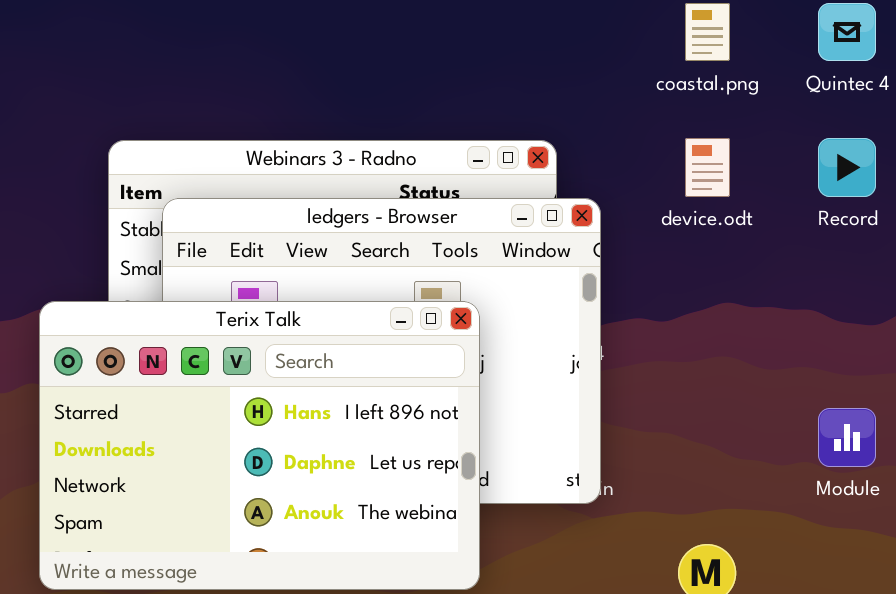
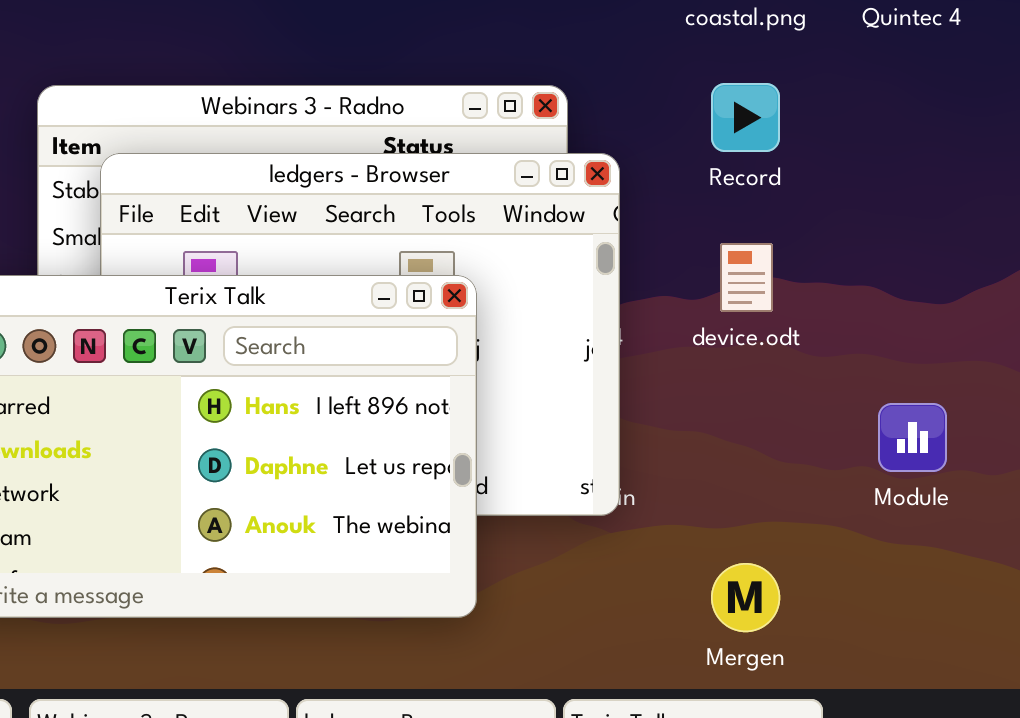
device.odt: [685,138,730,197] -> [720,243,773,312], moved
Record: [818,138,876,197] -> [711,83,780,152], moved

